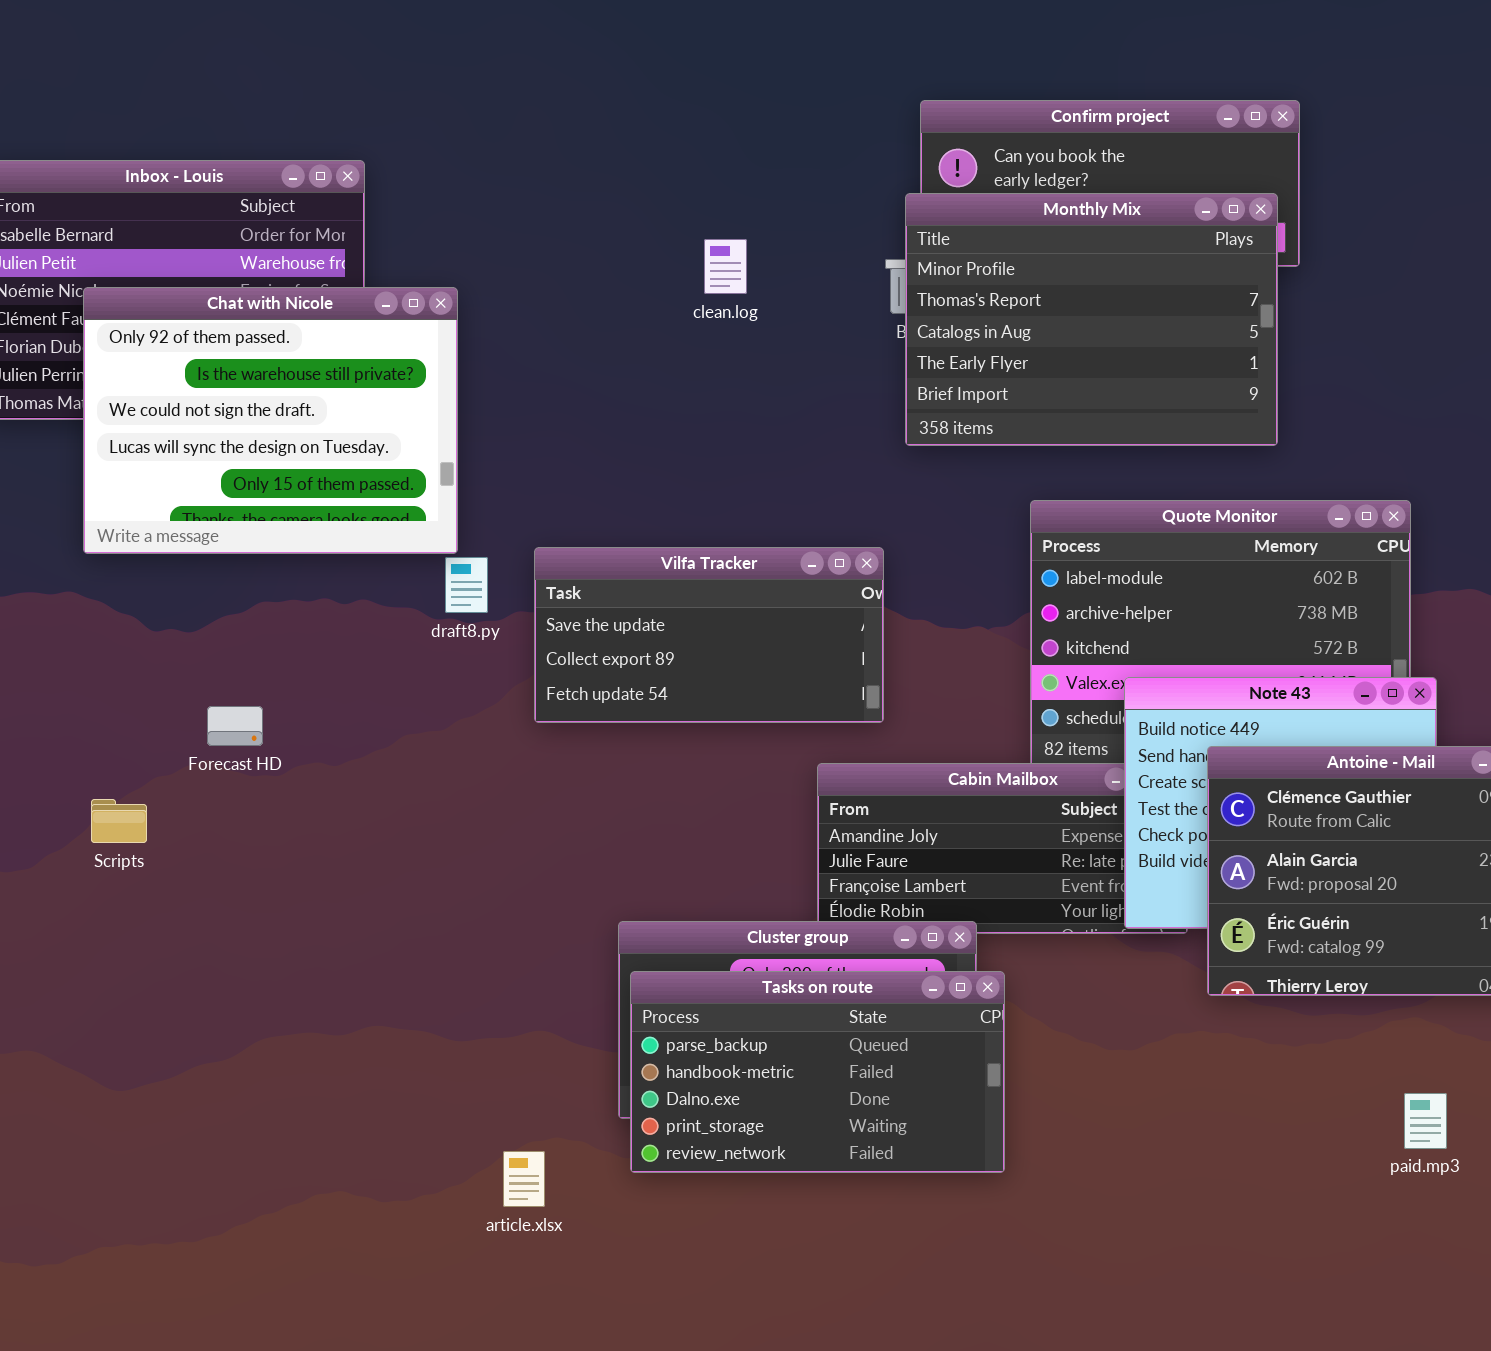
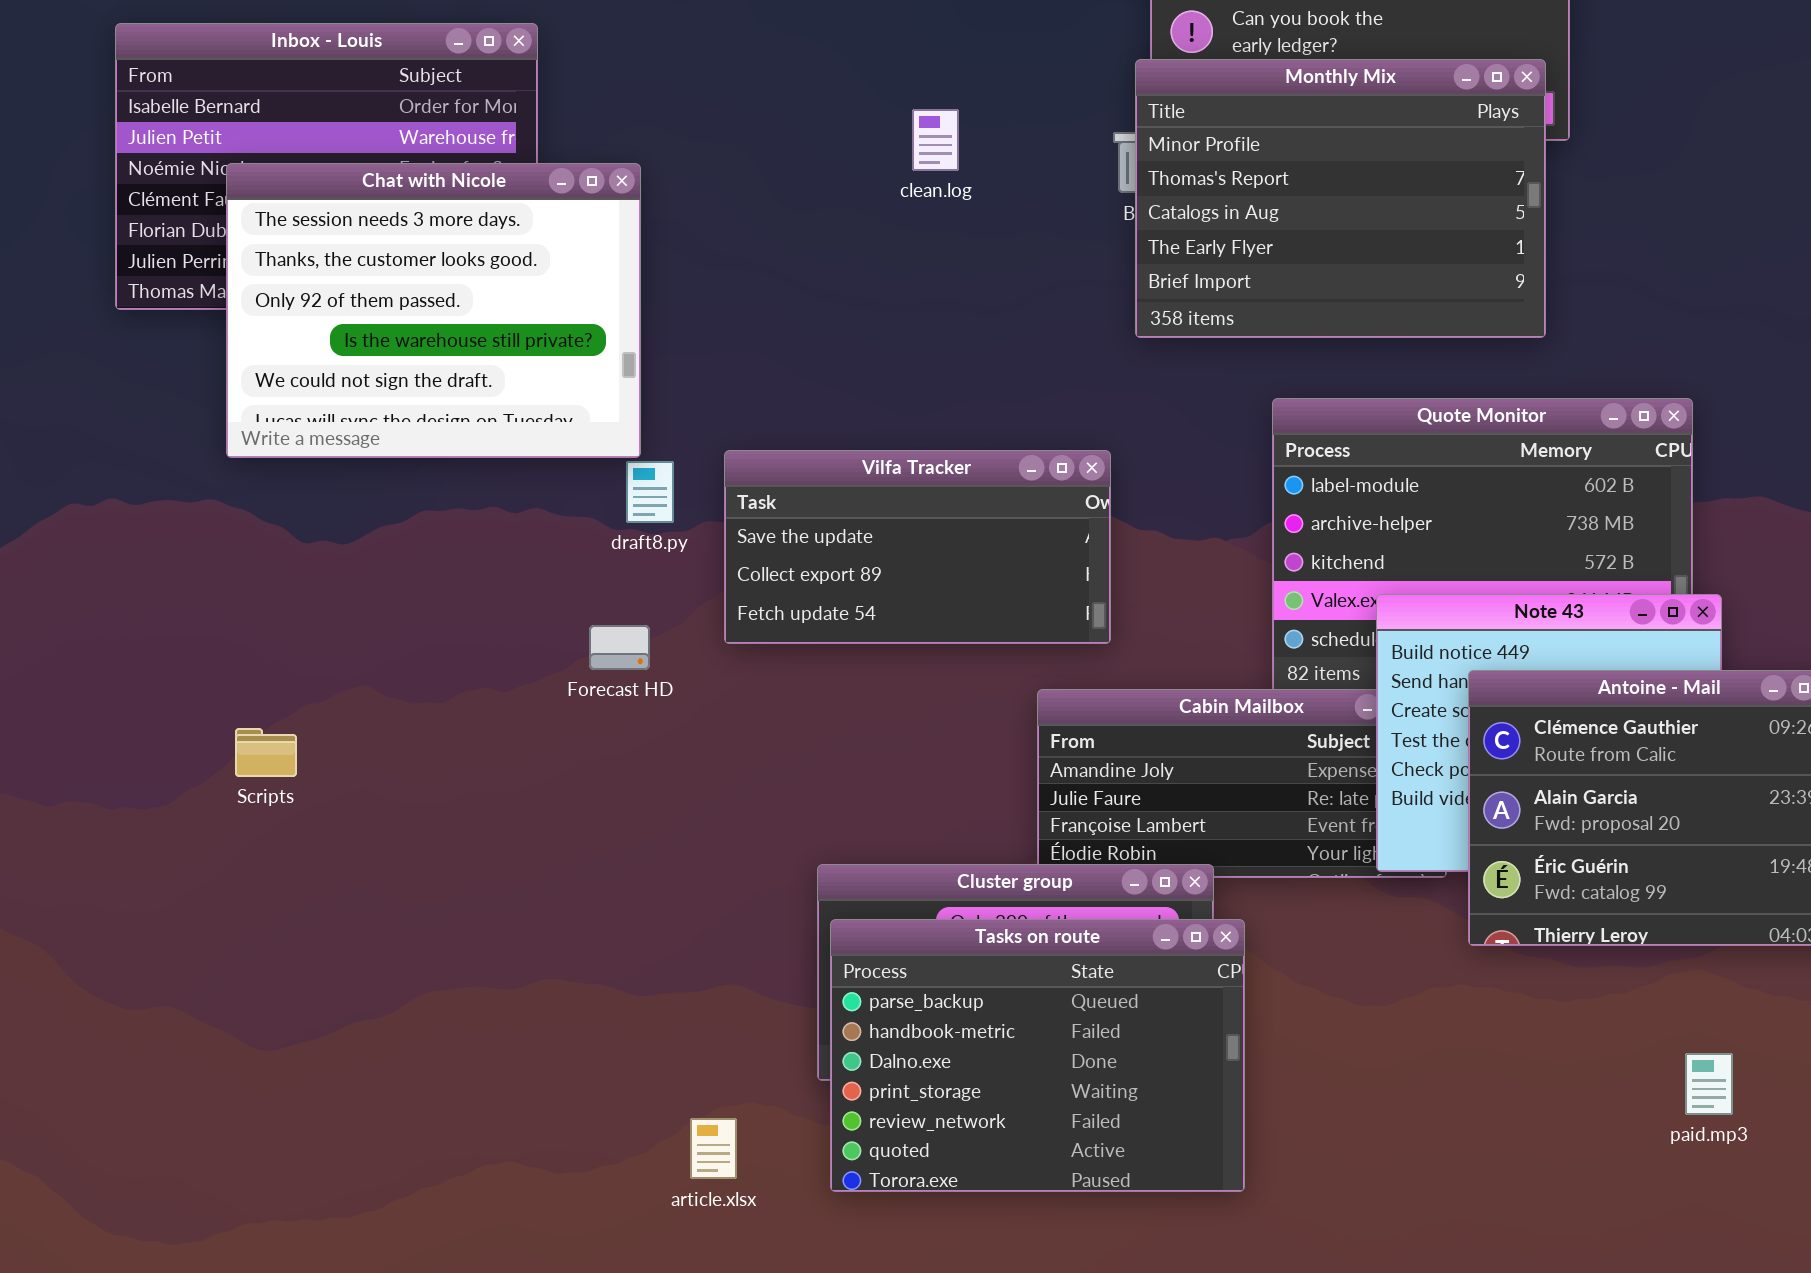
Chat with Nicole: [83,287,458,554] -> [226,163,641,458], scrolled up 2 rows
Forecast HD: [207,706,263,746] -> [589,625,650,670], moved
Tasks on route: [630,971,1005,1173] -> [830,919,1245,1192], resized

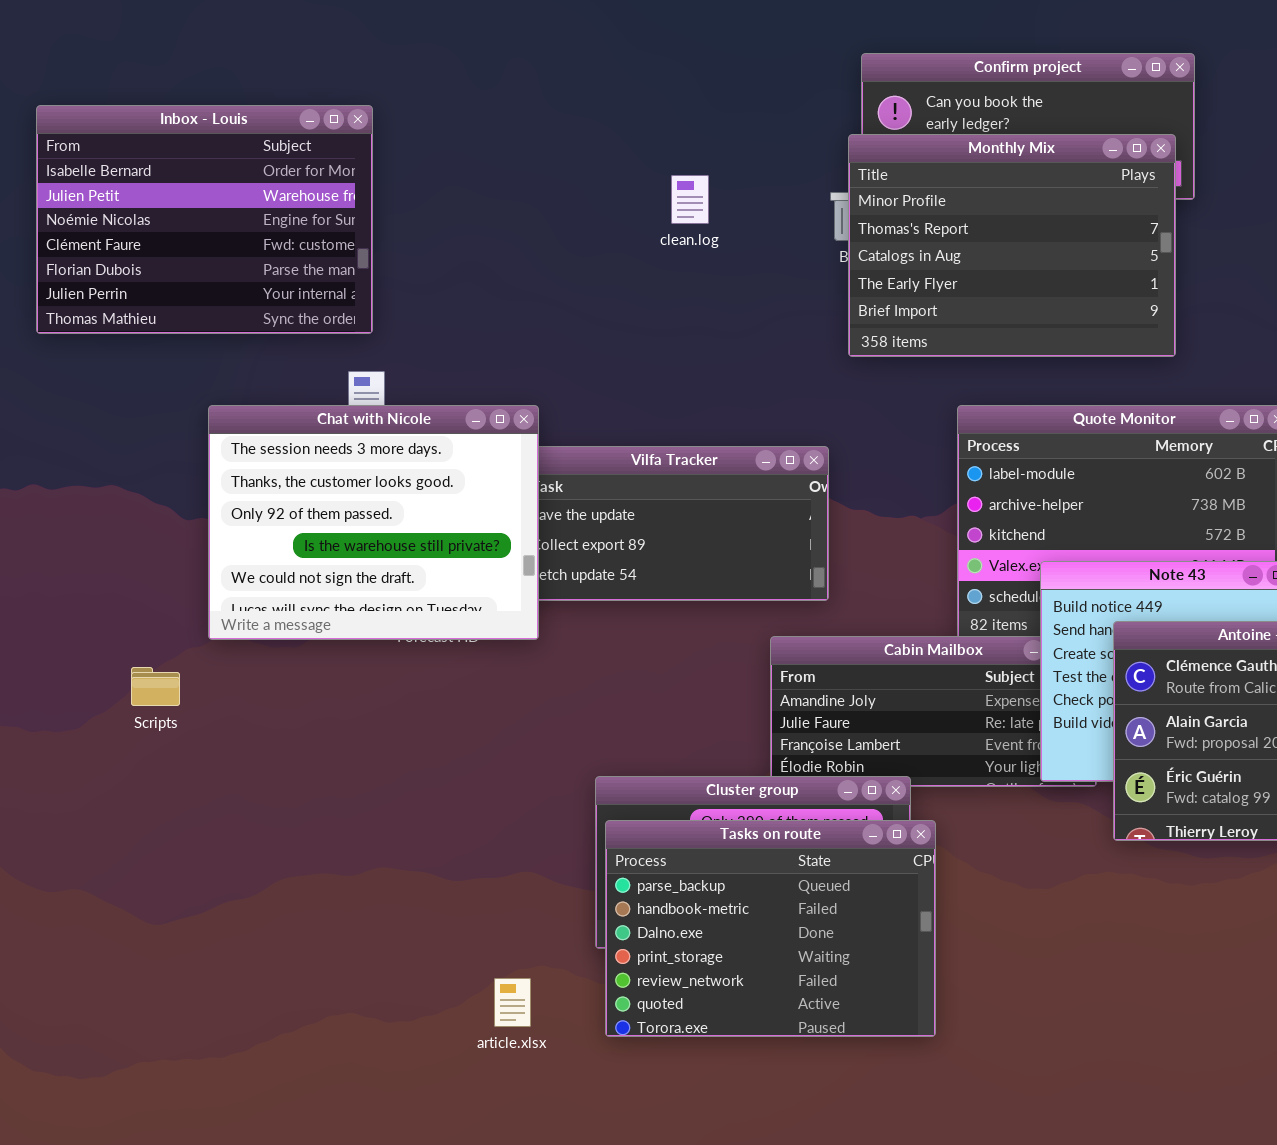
Chat with Nicole: [226,163,641,458] -> [208,405,539,640], moved

